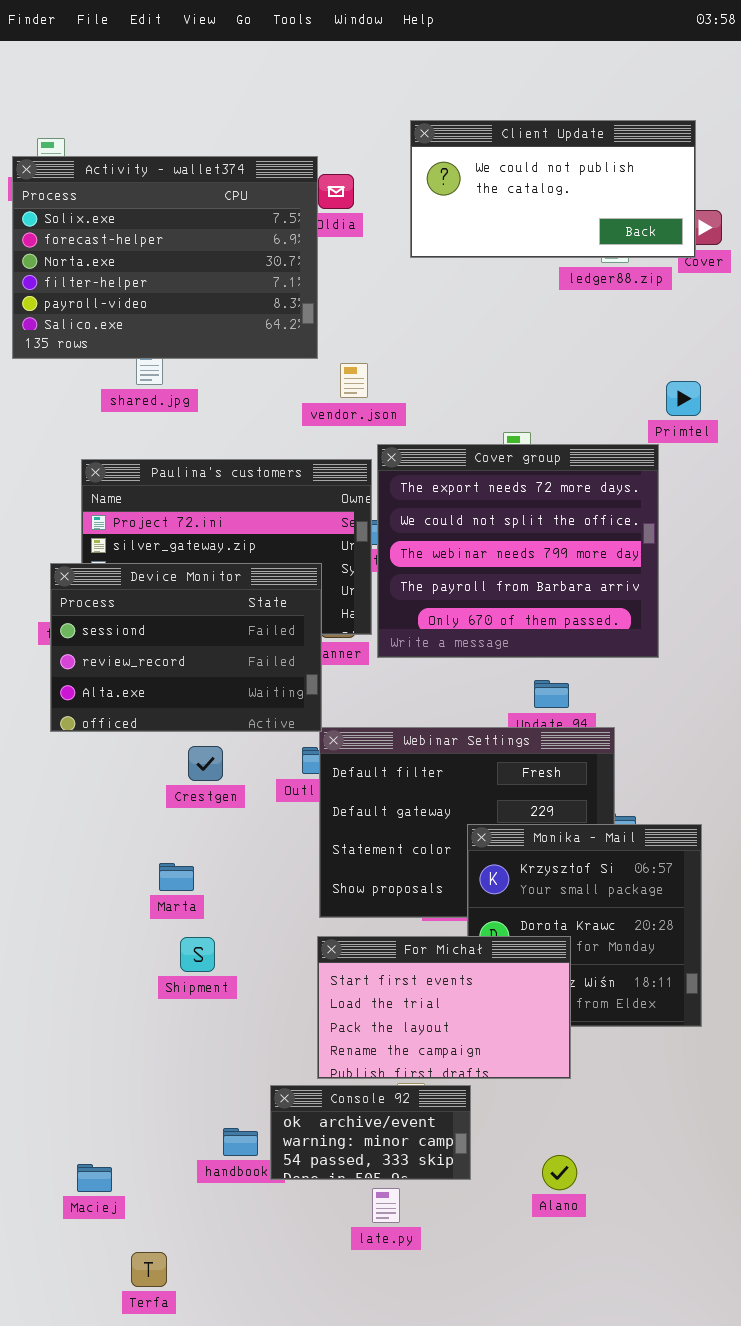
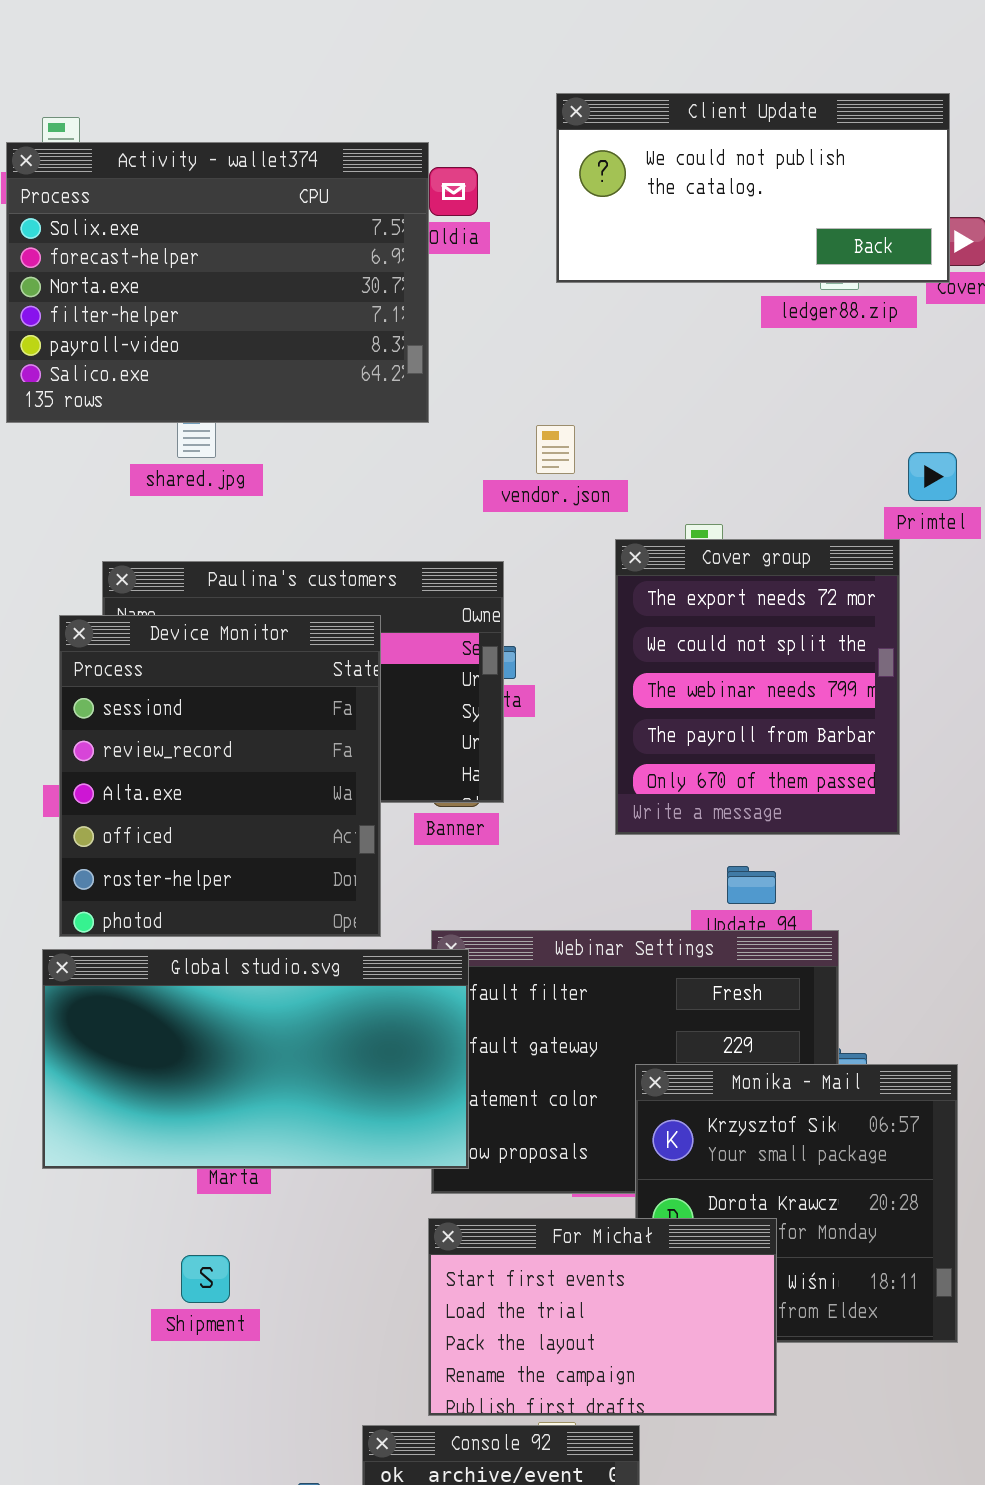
vendor.json: [340,363,368,398] -> [536,425,575,474], moved
Cover group: [377,444,659,658] -> [615,539,900,835], resized
Device Monitor: [50,563,322,732] -> [59,615,381,937], resized
Global studio.svg: none -> [42,949,469,1169], opened
Shipment: [180,937,215,972] -> [181,1255,230,1303], moved

